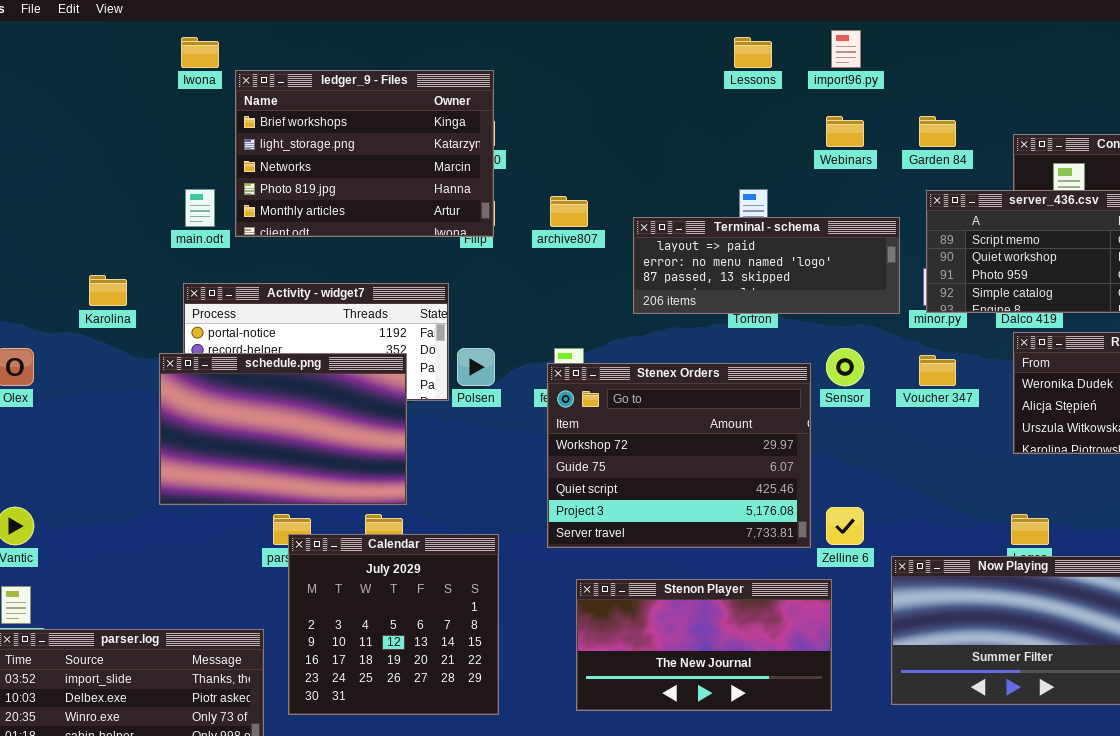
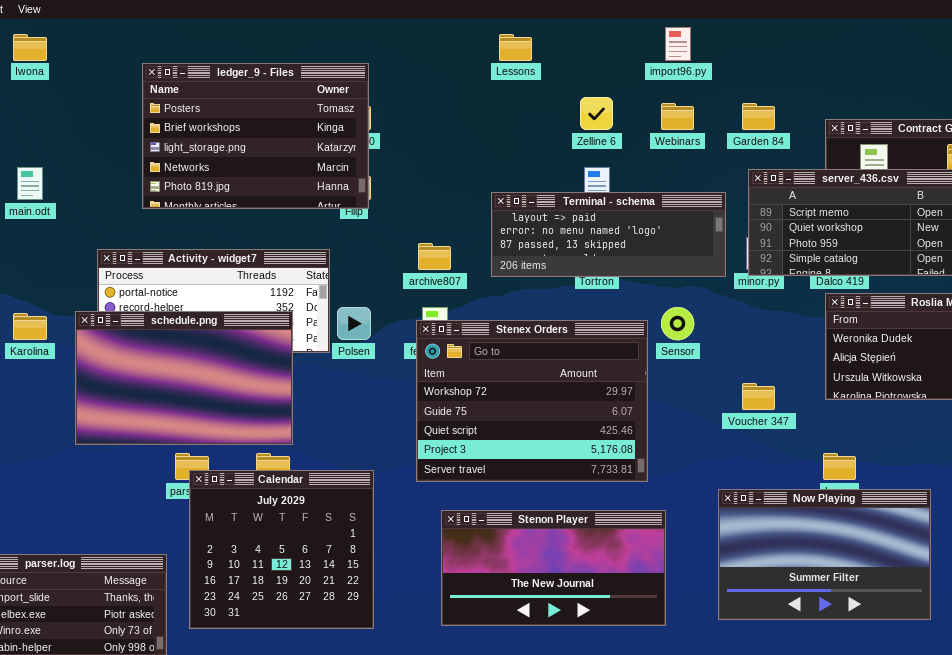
Iwona: [181,37,219,68] -> [13,34,47,61], moved
Lessons: [734,37,772,68] -> [499,34,532,61], moved
ledger_9 - Files: [235,70,494,237] -> [142,63,369,209], scrolled up 1 row
main.odt: [185,189,215,227] -> [17,167,43,200], moved
archive807: [550,196,588,227] -> [418,243,451,270], moved
Karolina: [89,275,127,306] -> [13,313,47,340], moved
Voucher 347: [919,355,956,386] -> [742,383,775,410], moved
Zelline 6: [826,507,864,545] -> [580,97,613,130], moved

